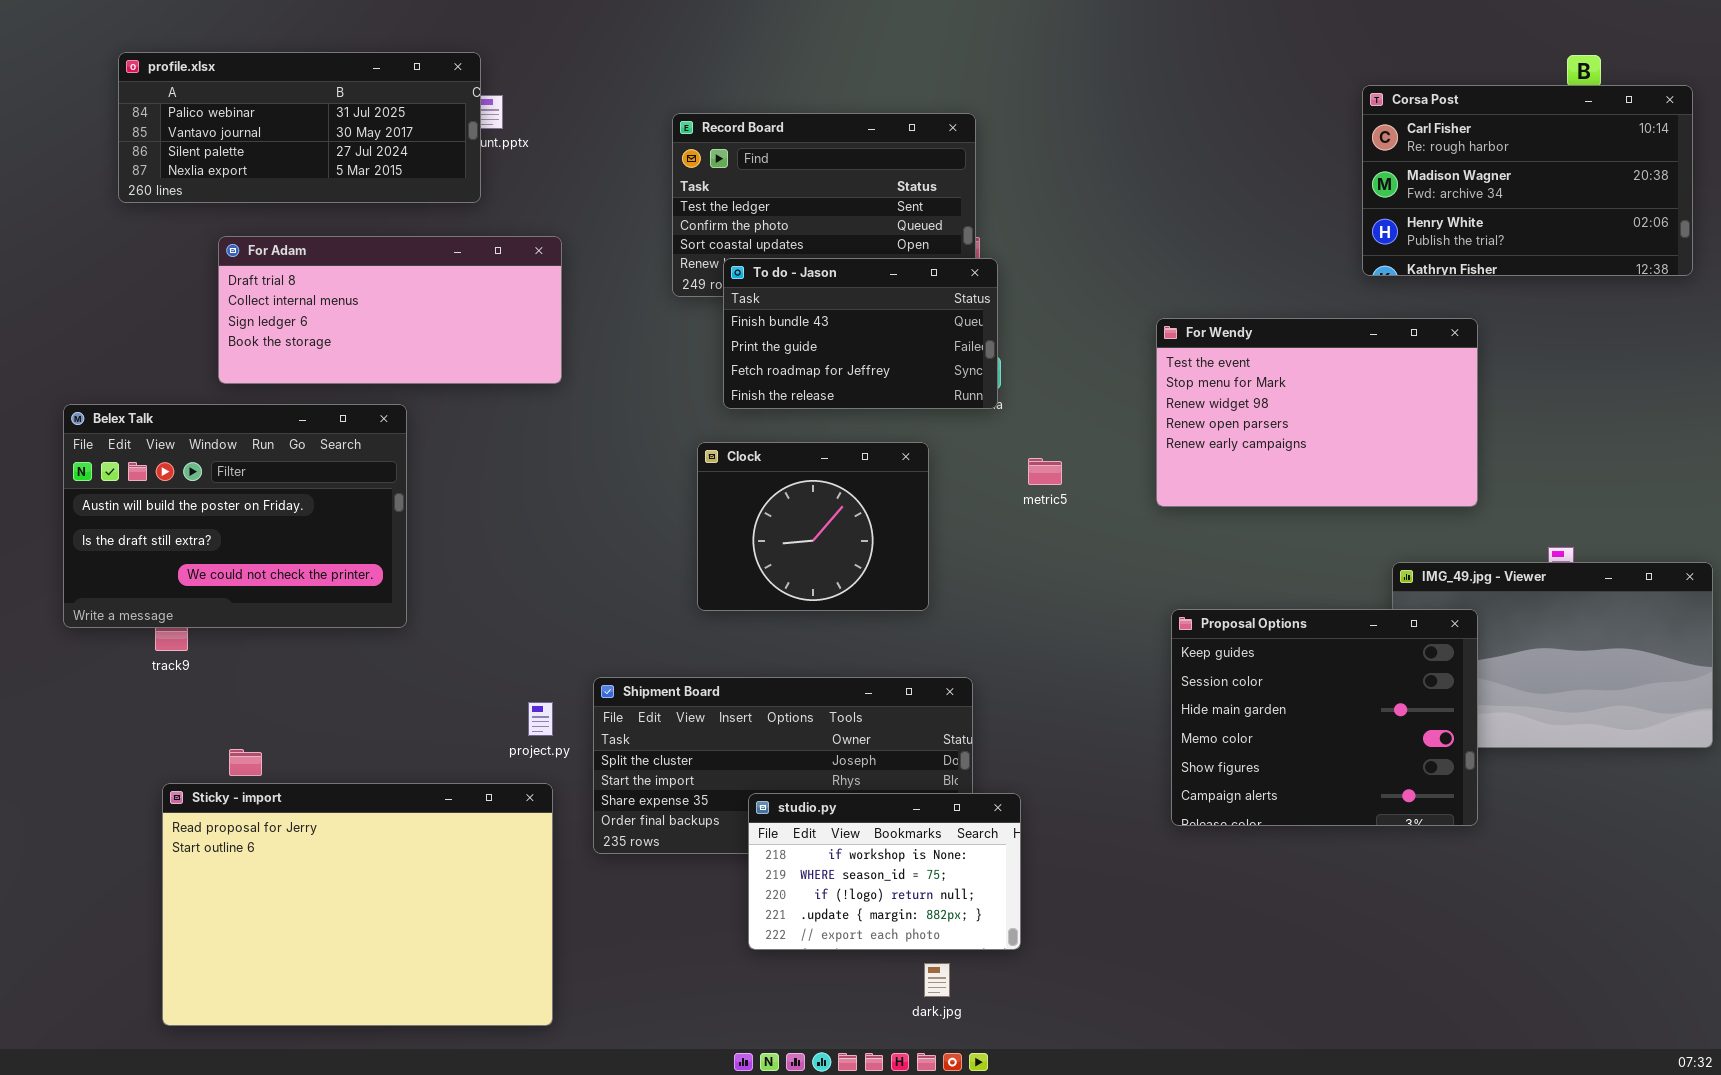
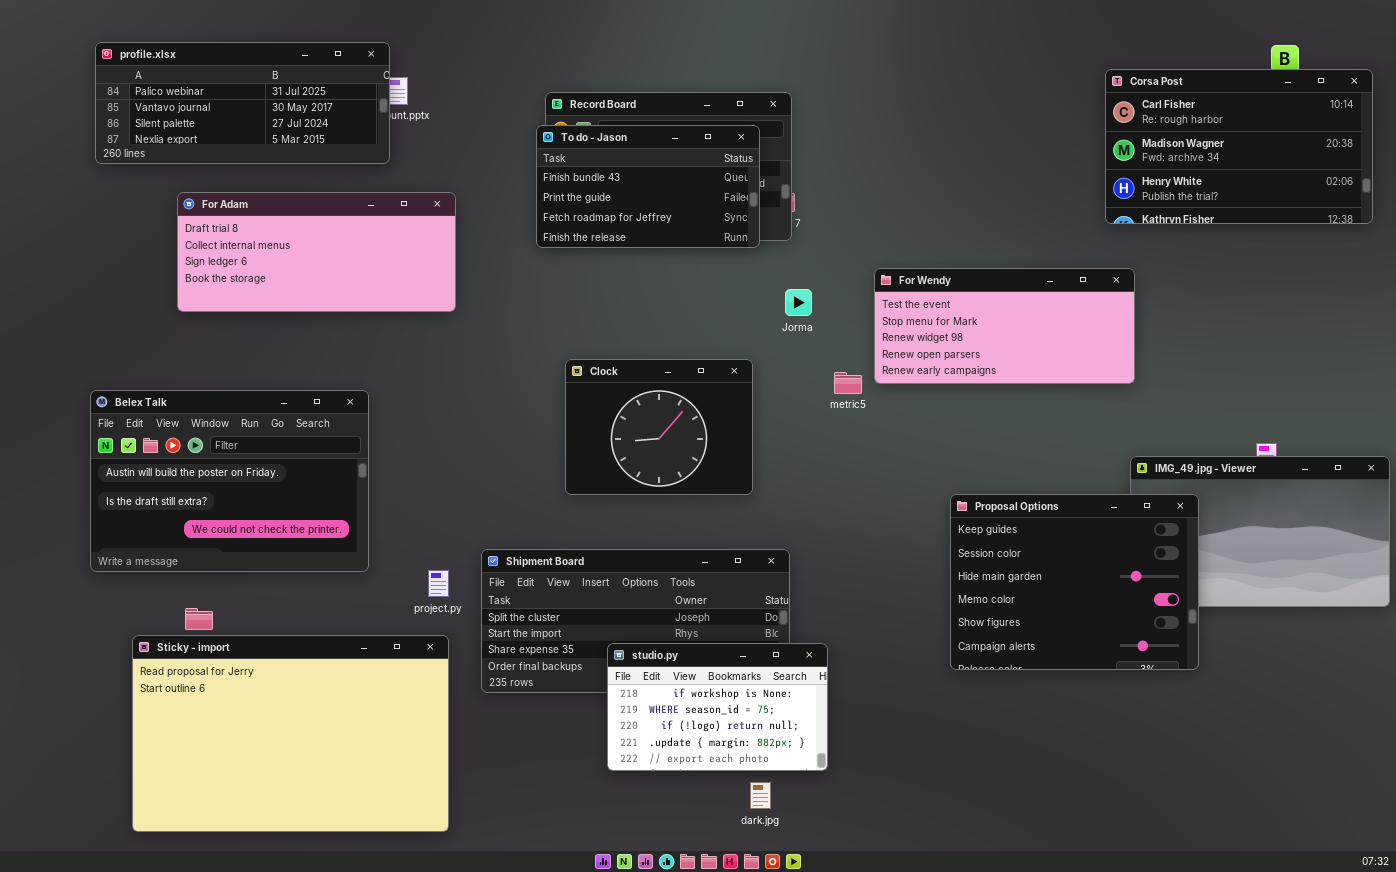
To do - Jason: [723,258,998,409] -> [536,125,760,248], moved
For Wendy: [1156,318,1478,507] -> [874,268,1135,384], moved, resized
Belex Talk: [63,404,407,628] -> [90,390,369,572], moved

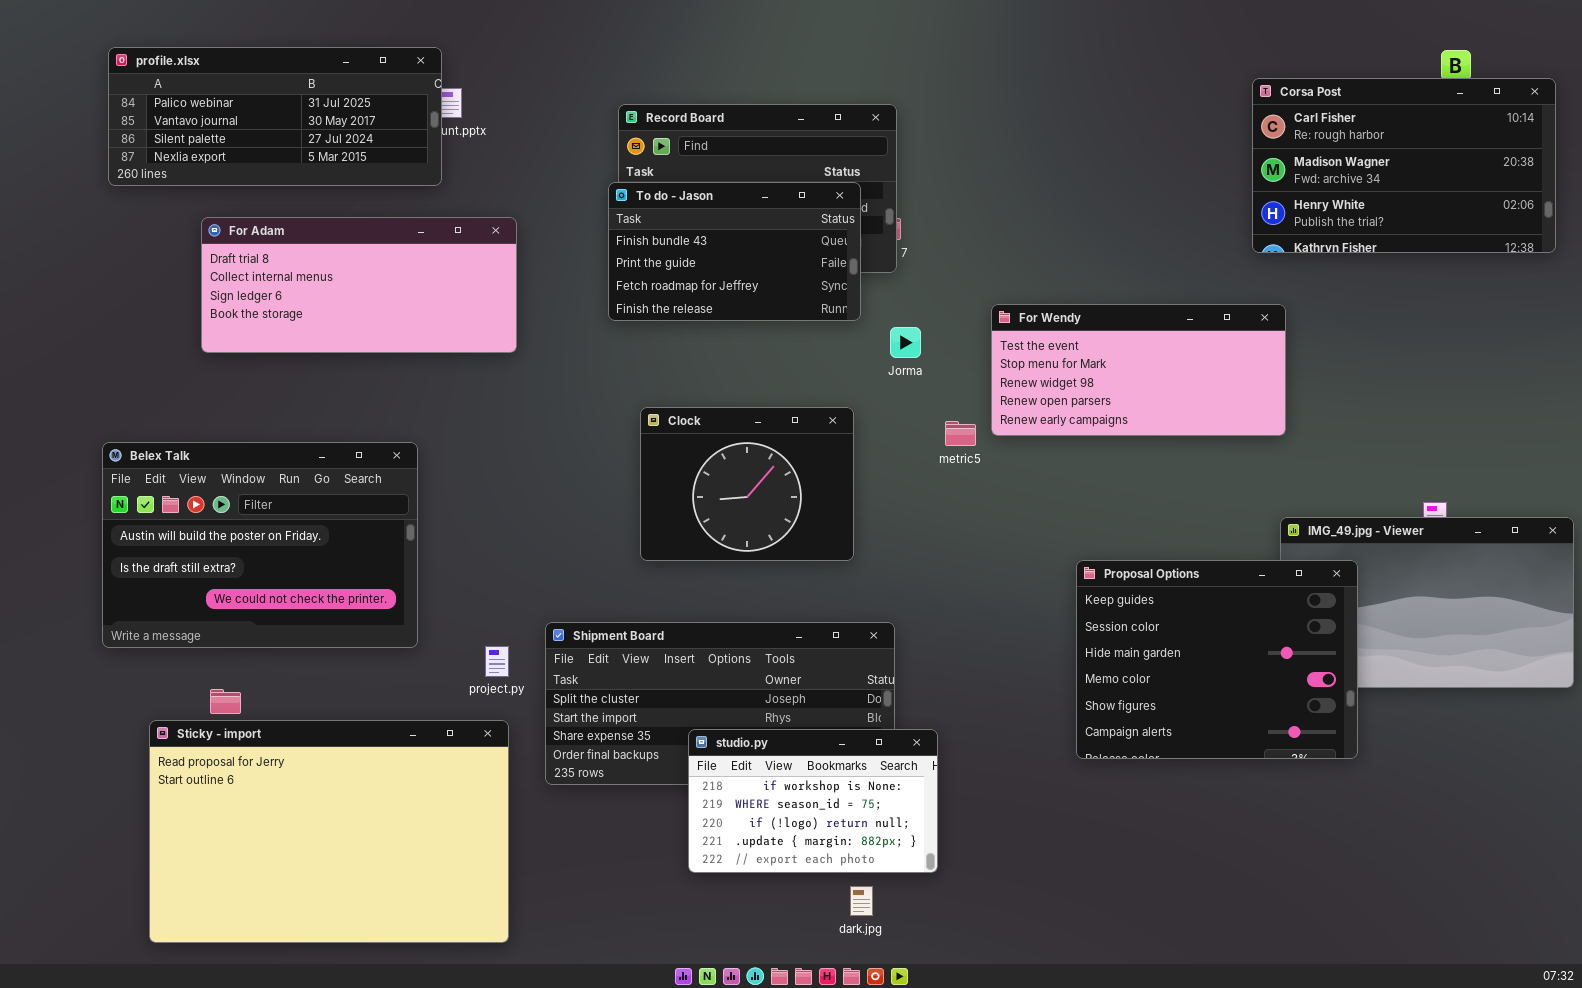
To do - Jason: [536,125,760,248] -> [608,182,861,321], moved

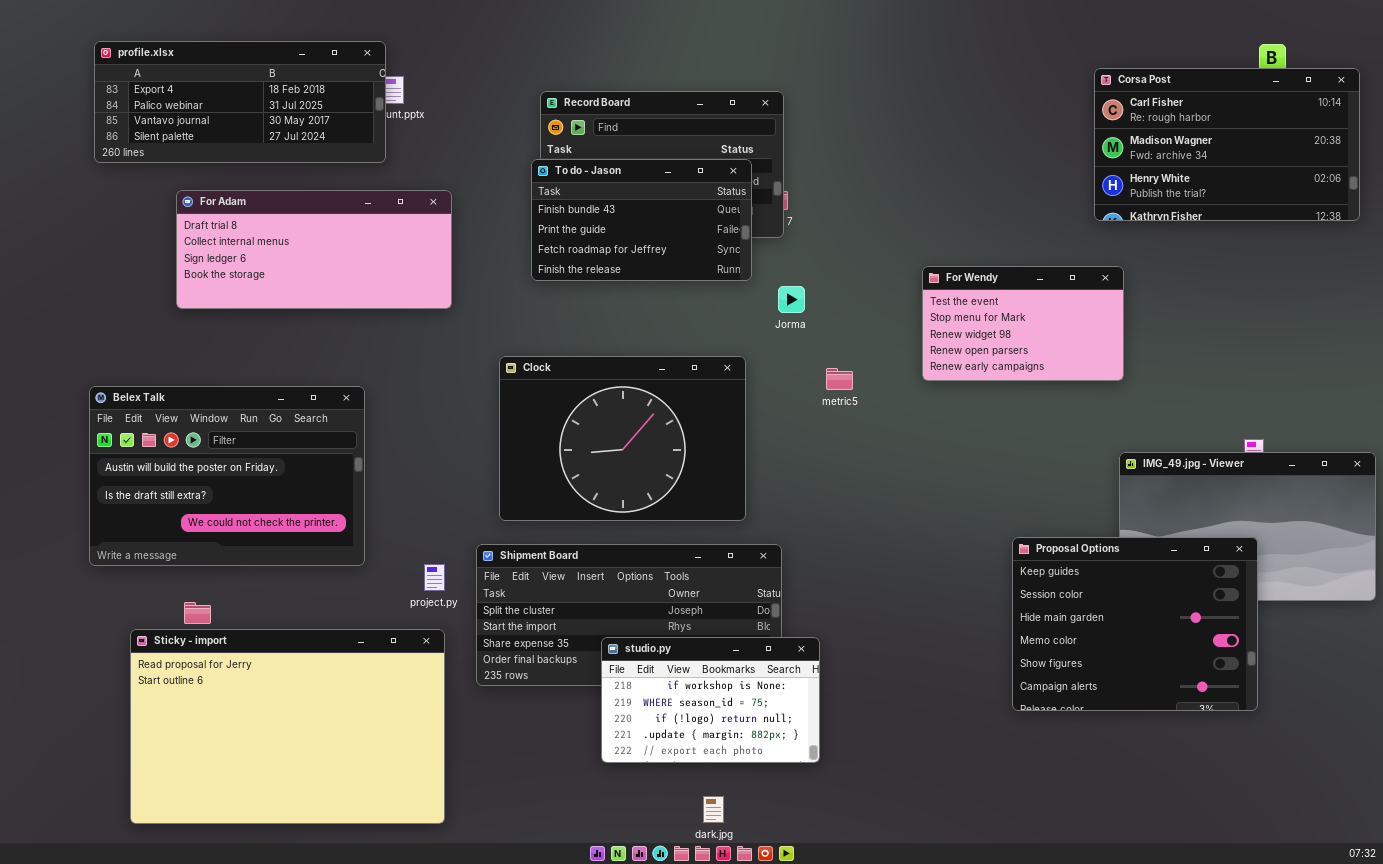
profile.xlsx: [108,47,442,186] -> [94,41,386,163], scrolled up 1 row
For Wendy: [991,304,1286,436] -> [922,266,1124,381], resized
Clock: [640,407,854,561] -> [499,356,746,521], resized
Proposal Options: [1076,560,1358,759] -> [1012,537,1258,711], moved
dark.jpg: [850,886,873,916] -> [703,796,724,823], moved

